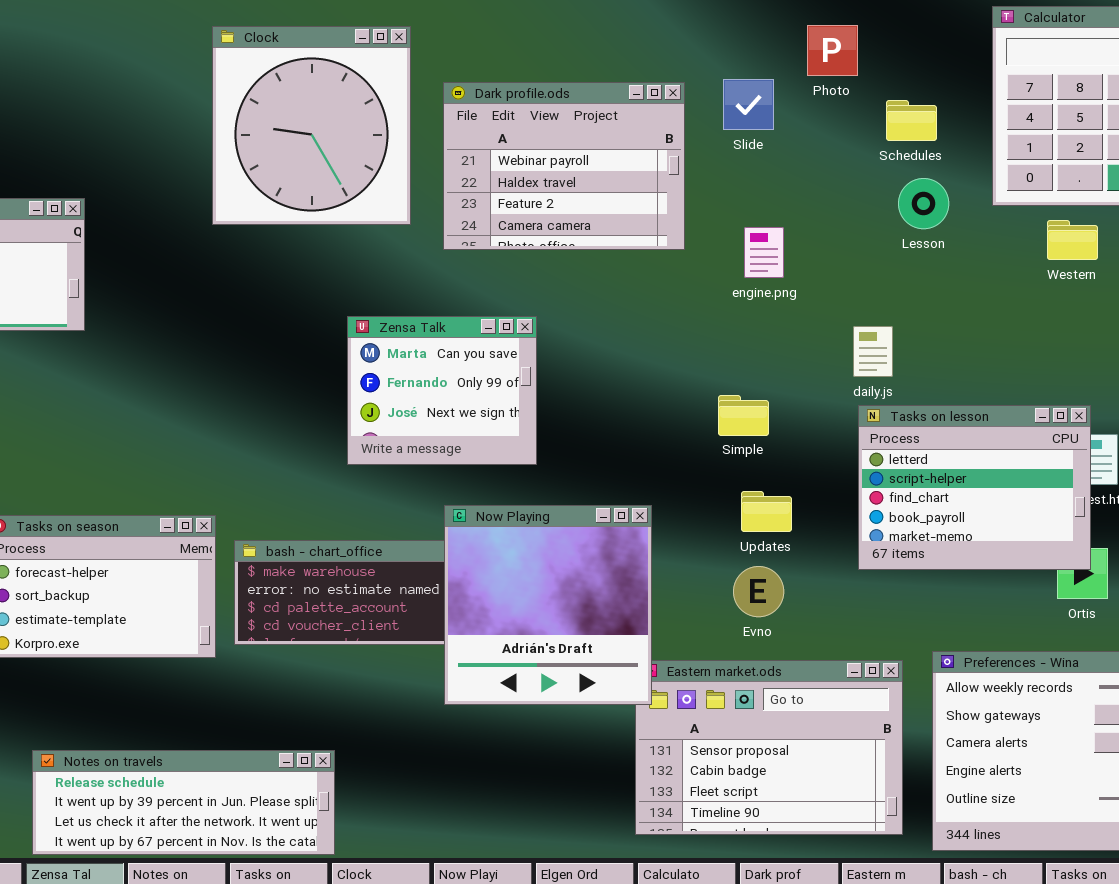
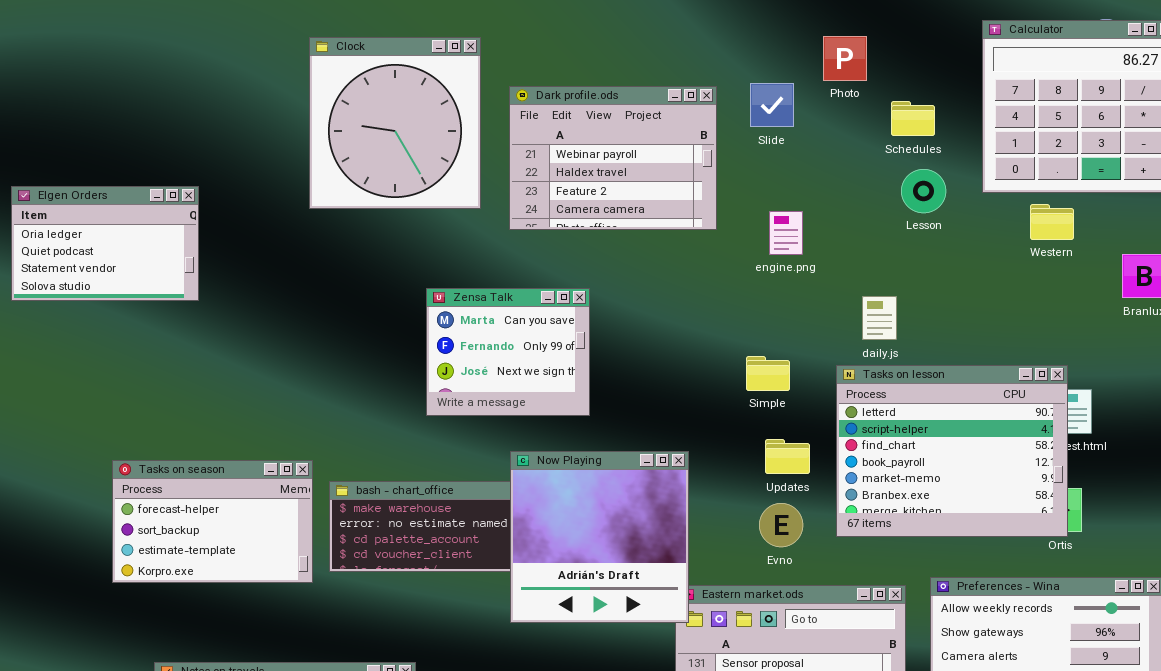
Tasks on lesson: [858,405,1091,570] -> [836,365,1068,537], resized

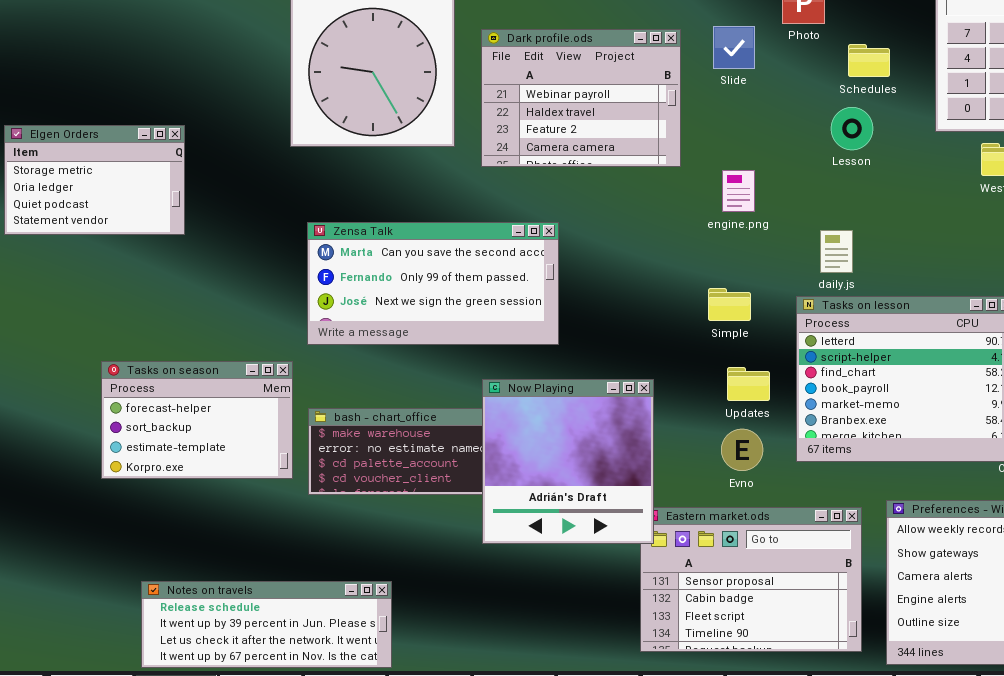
Lesson: [901,169,946,213] -> [831,107,873,150], moved
Elgen Orders: [11,186,199,301] -> [4,125,185,235], scrolled up 1 row
engine.png: [769,211,803,255] -> [722,170,755,212], moved
Zensa Talk: [426,288,590,416] -> [307,222,559,345], resized
Tasks on season: [112,460,313,583] -> [101,361,293,479], moved

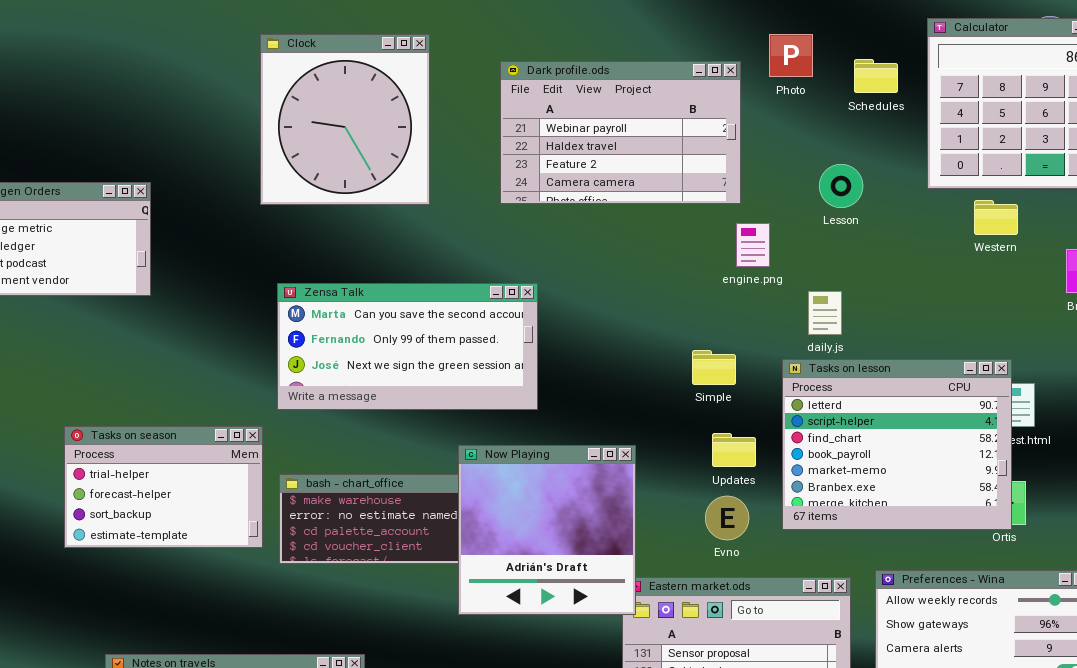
Dark profile.ods: [481,29,681,167] -> [500,61,741,204], moved, resized
Schedules: [848,44,890,77] -> [854,59,898,93], moved
engine.png: [722,170,755,212] -> [736,223,770,267], moved
Tasks on season: [101,361,293,479] -> [64,426,263,548], scrolled up 1 row

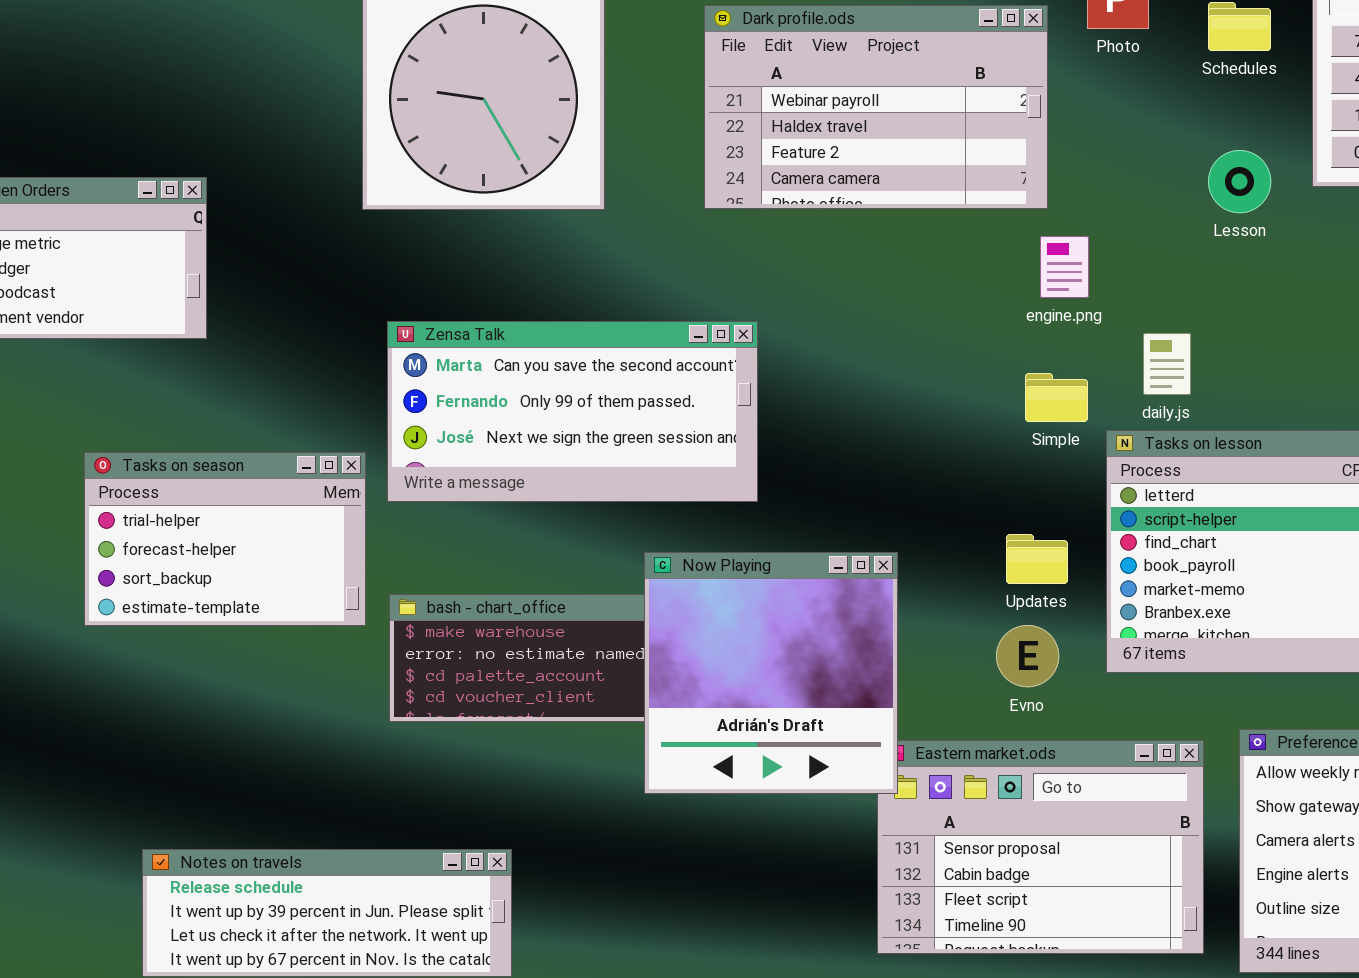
Lesson: [819,164,863,208] -> [1208,150,1271,213], moved
Simple: [692,350,736,385] -> [1025,373,1088,422], moved
Tasks on season: [64,426,263,548] -> [84,452,366,626], moved

